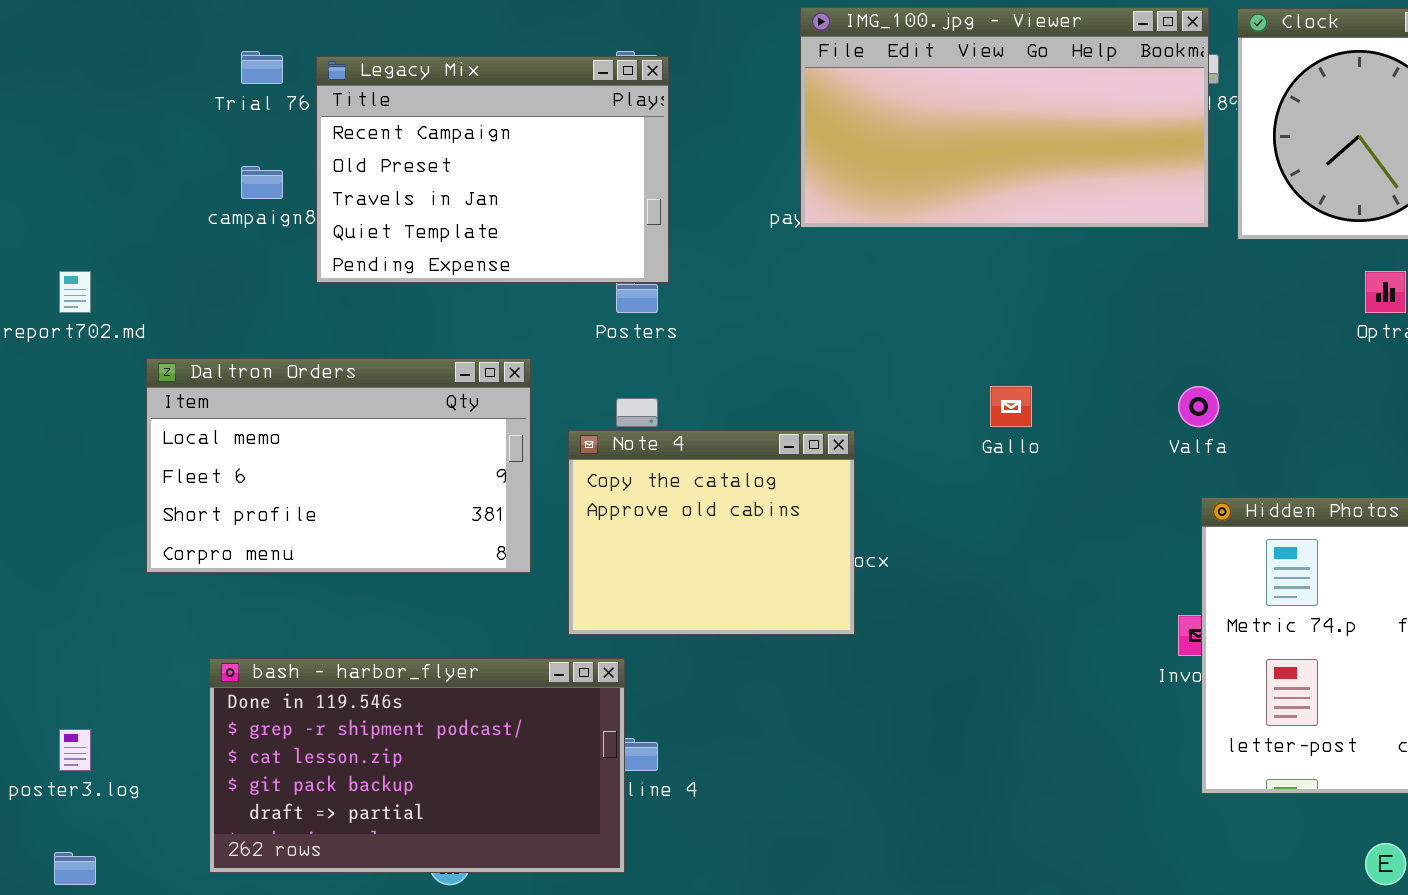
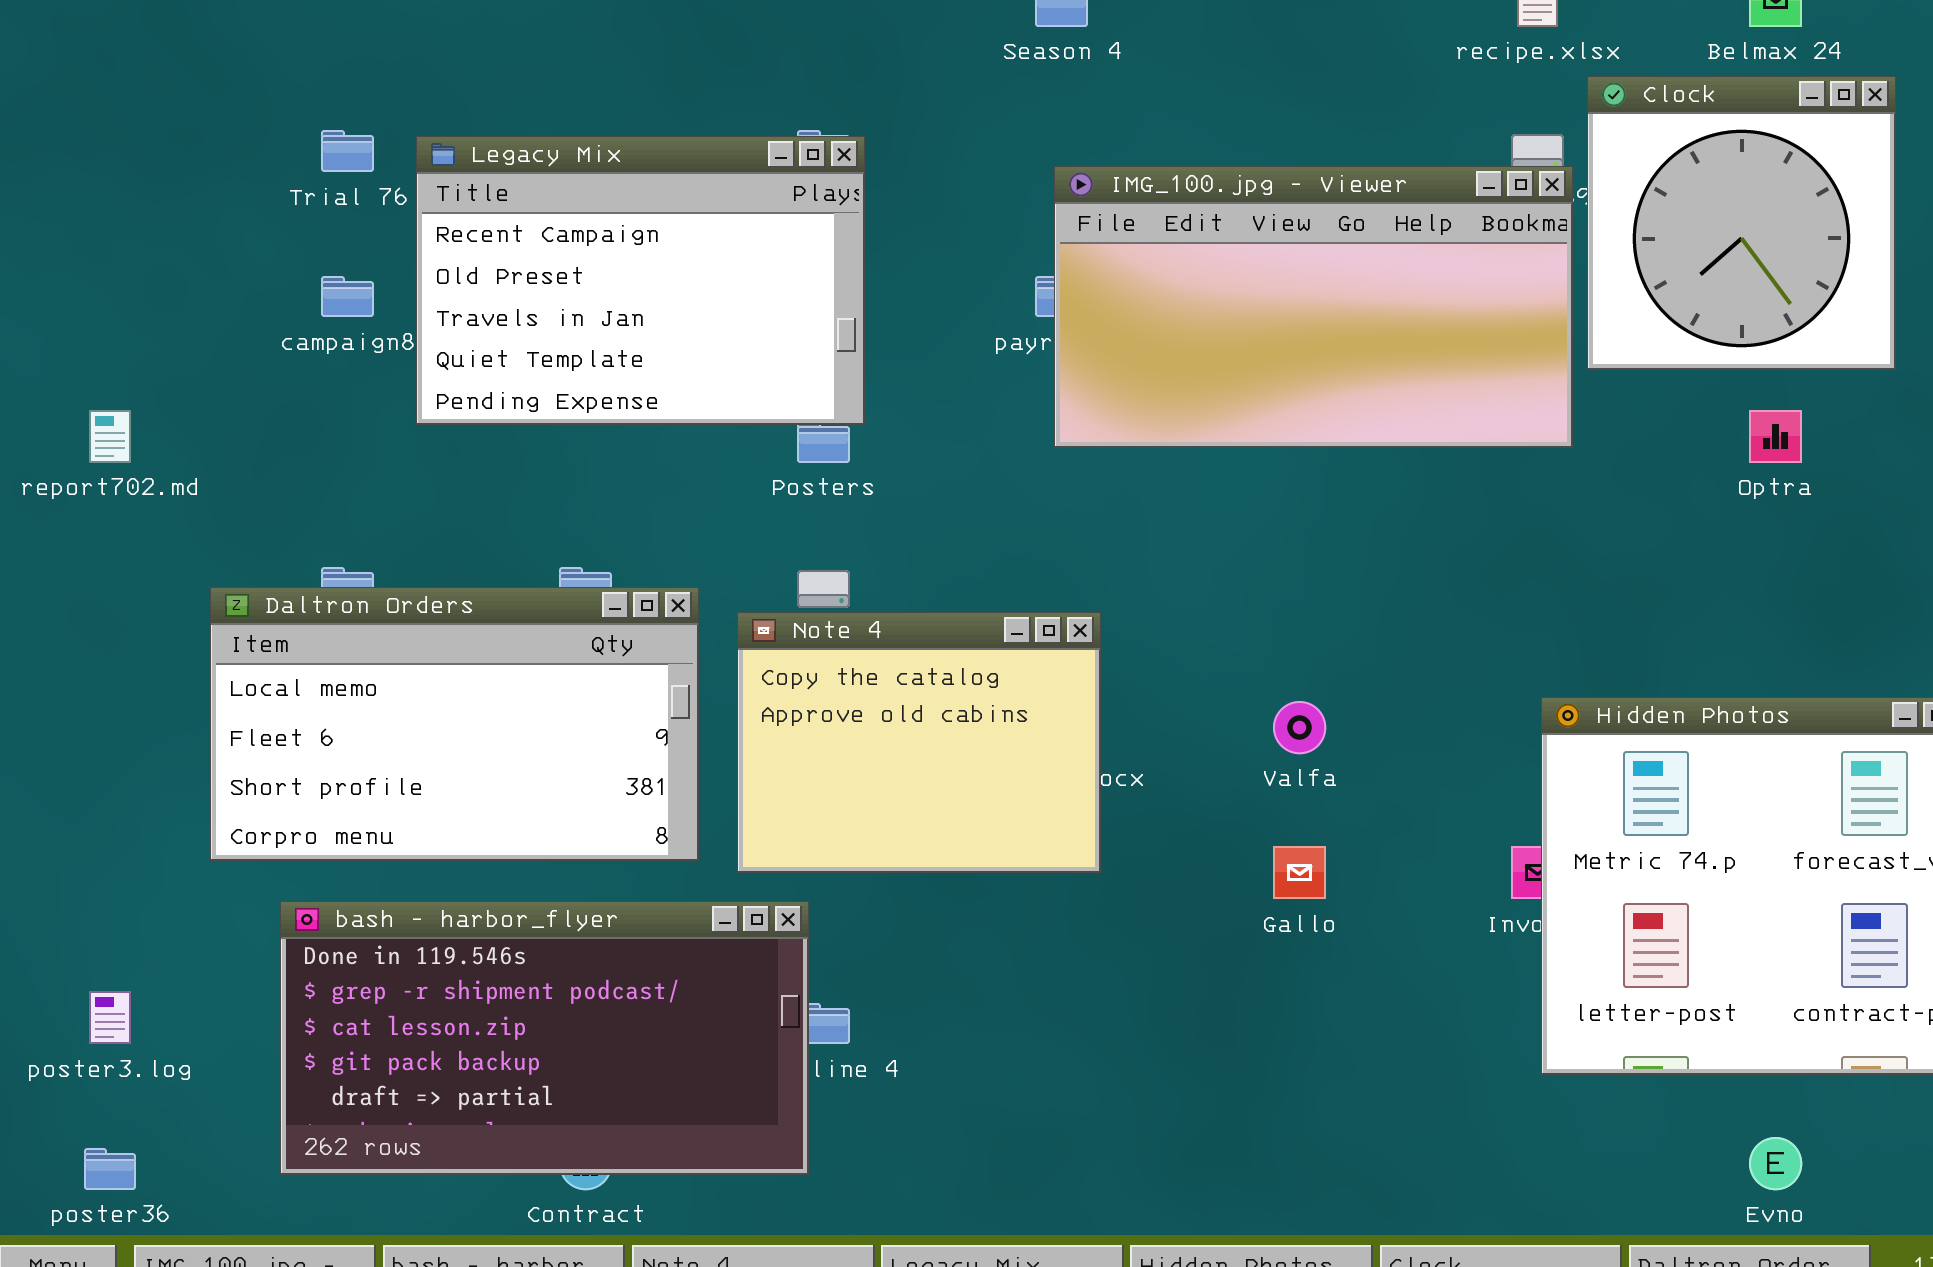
IMG_100.jpg - Viewer: [800,7,1209,228] -> [1054,166,1573,448], moved
Daltron Orders: [146,358,531,573] -> [210,587,699,861], moved
Gallo: [990,386,1032,427] -> [1273,846,1326,899], moved
Valfa: [1178,386,1219,427] -> [1273,701,1326,754], moved

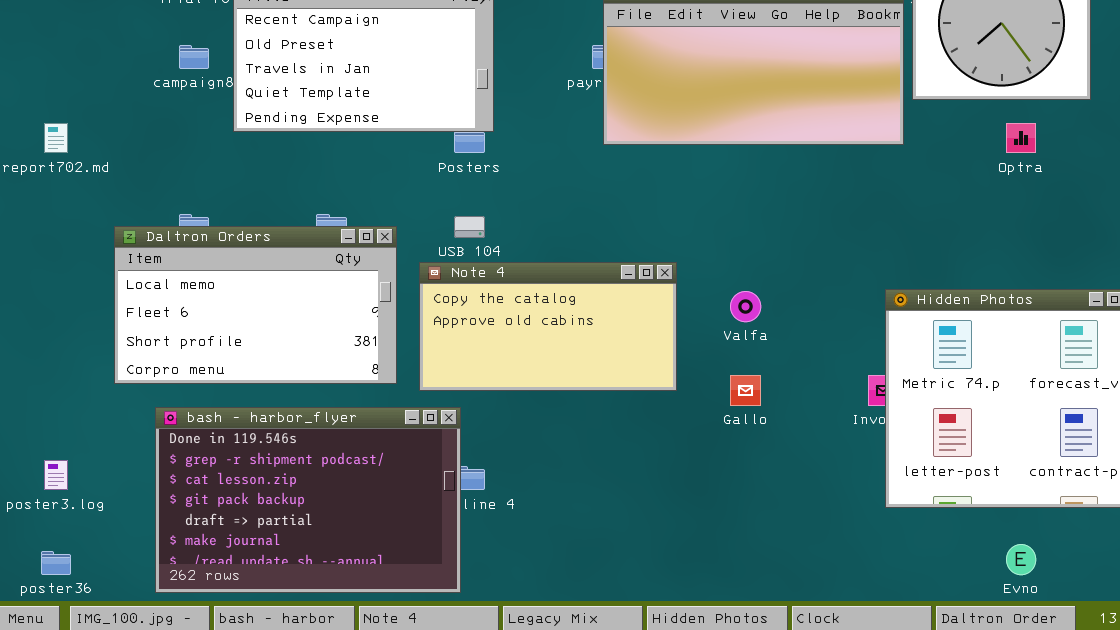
Note 4: [737,612,1101,873] -> [419,262,677,391], resized
bash - harbor_flyer: [280,901,809,1175] -> [155,407,461,593], resized

